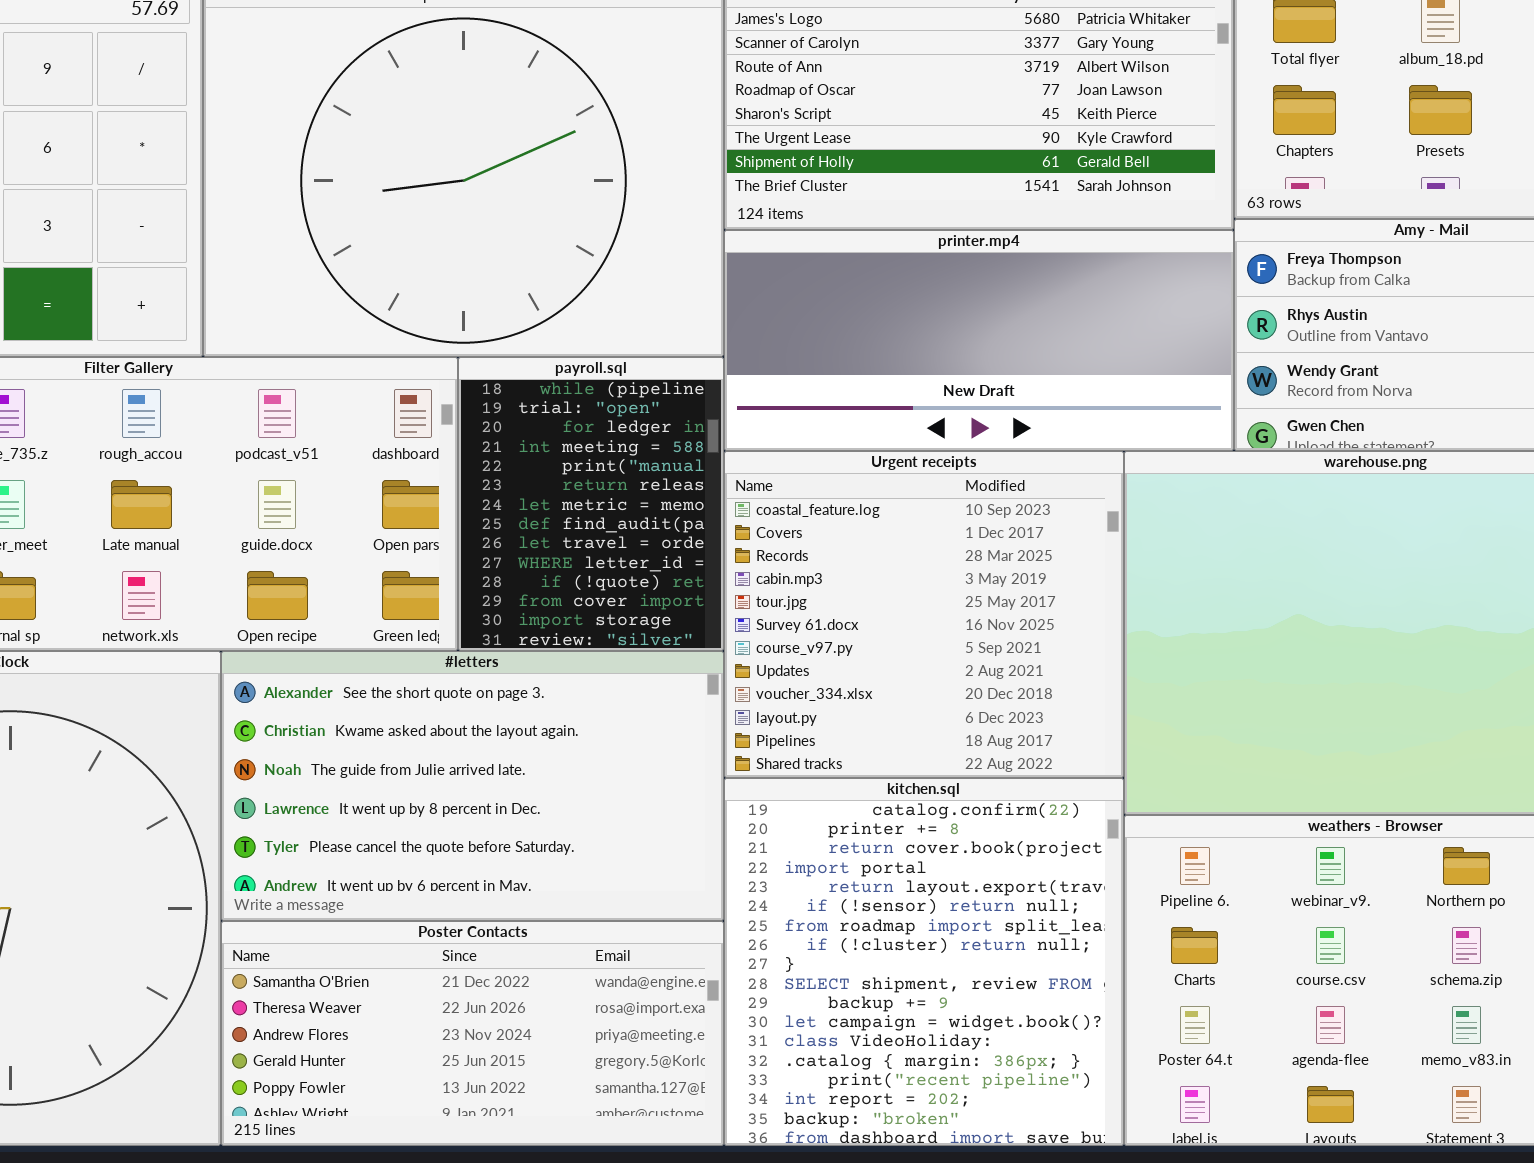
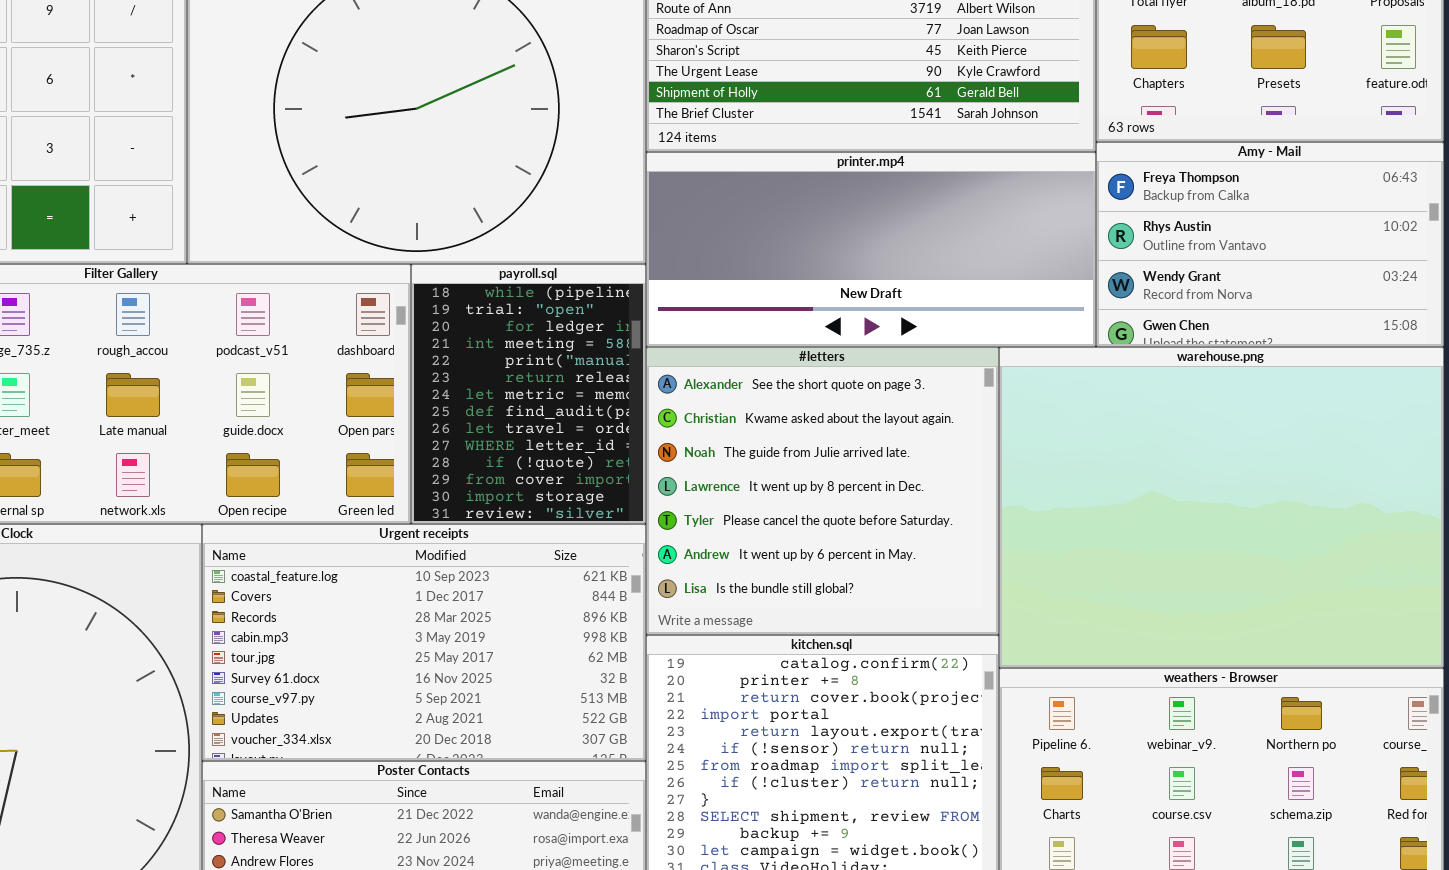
Urgent receipts: [724,451,1124,778] -> [202,524,646,761], moved, resized
#letters: [221,651,724,921] -> [646,347,999,635], moved, resized

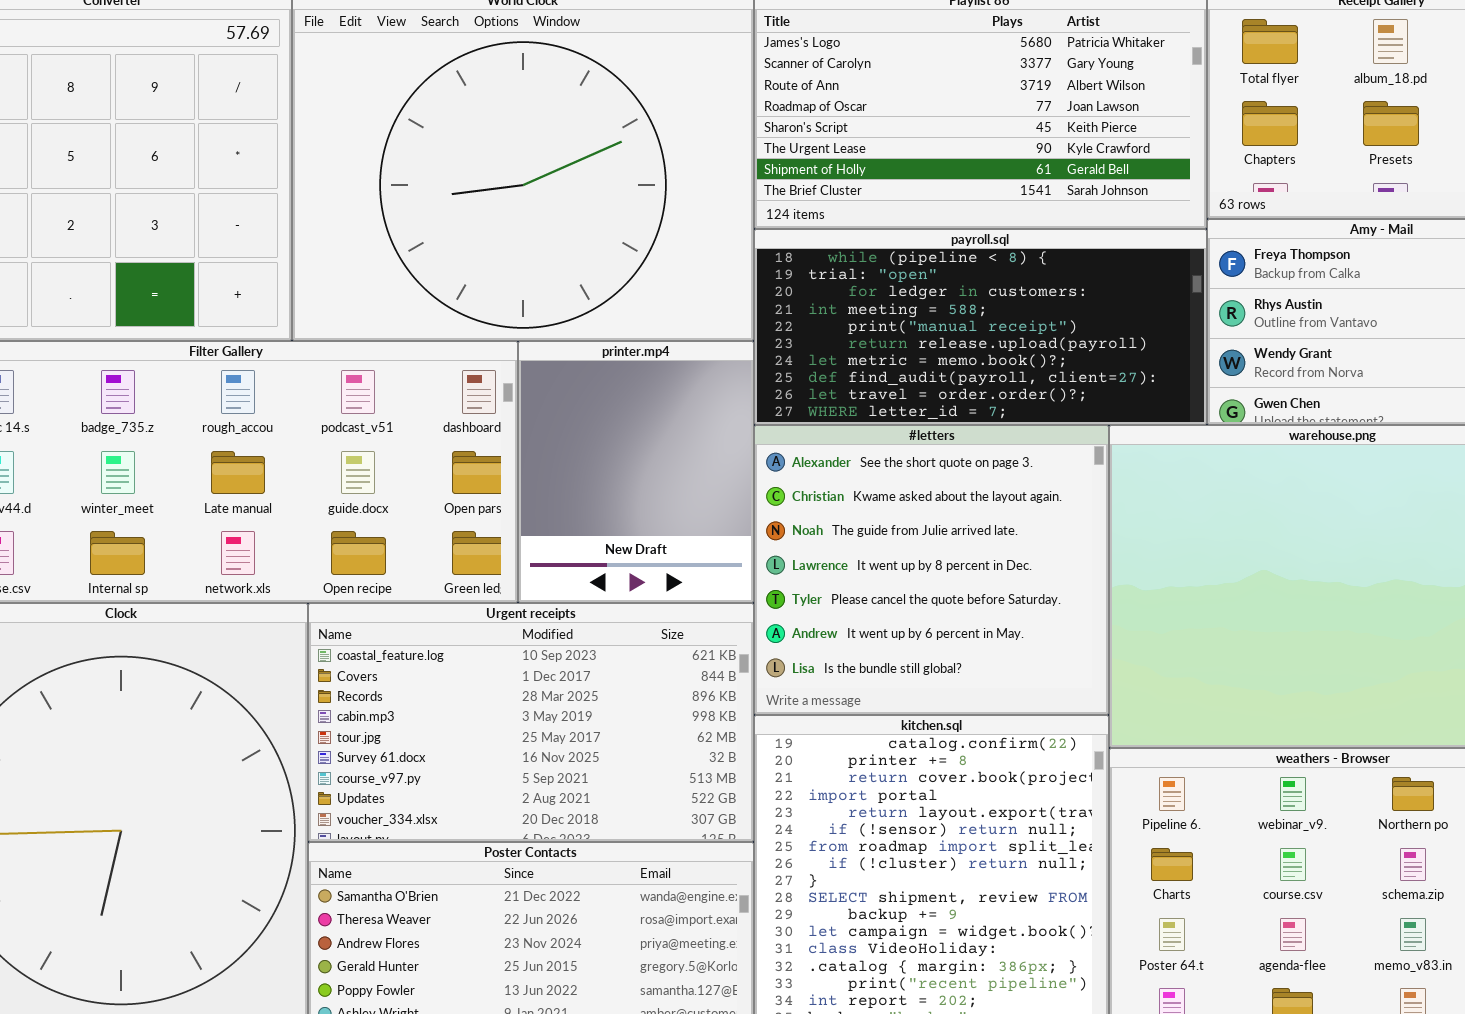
printer.mp4: [646,152,1096,347] -> [518,341,754,603], moved, resized
payroll.sql: [411,264,646,524] -> [754,229,1207,425], moved, resized

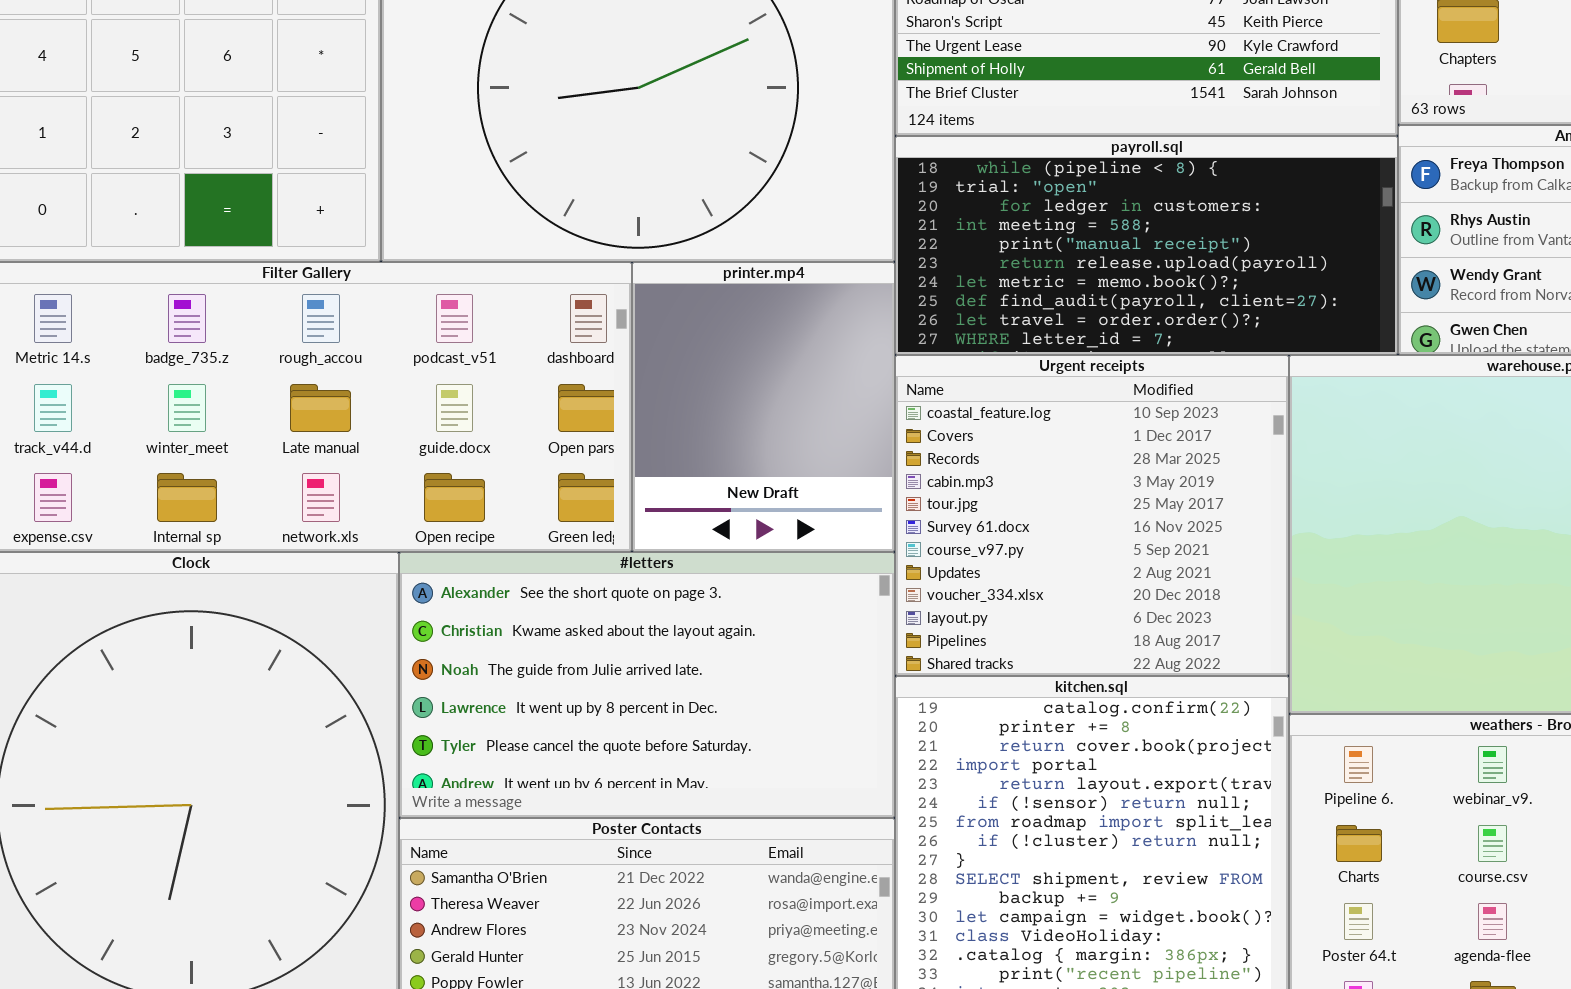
#letters: [754,425,1109,715] -> [399,552,895,818], moved, resized
Urgent receipts: [308,603,754,842] -> [895,355,1289,676], moved, resized

